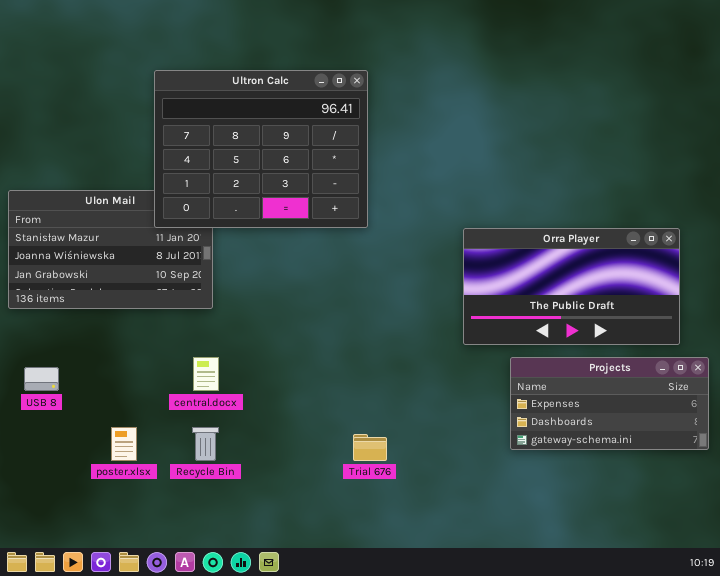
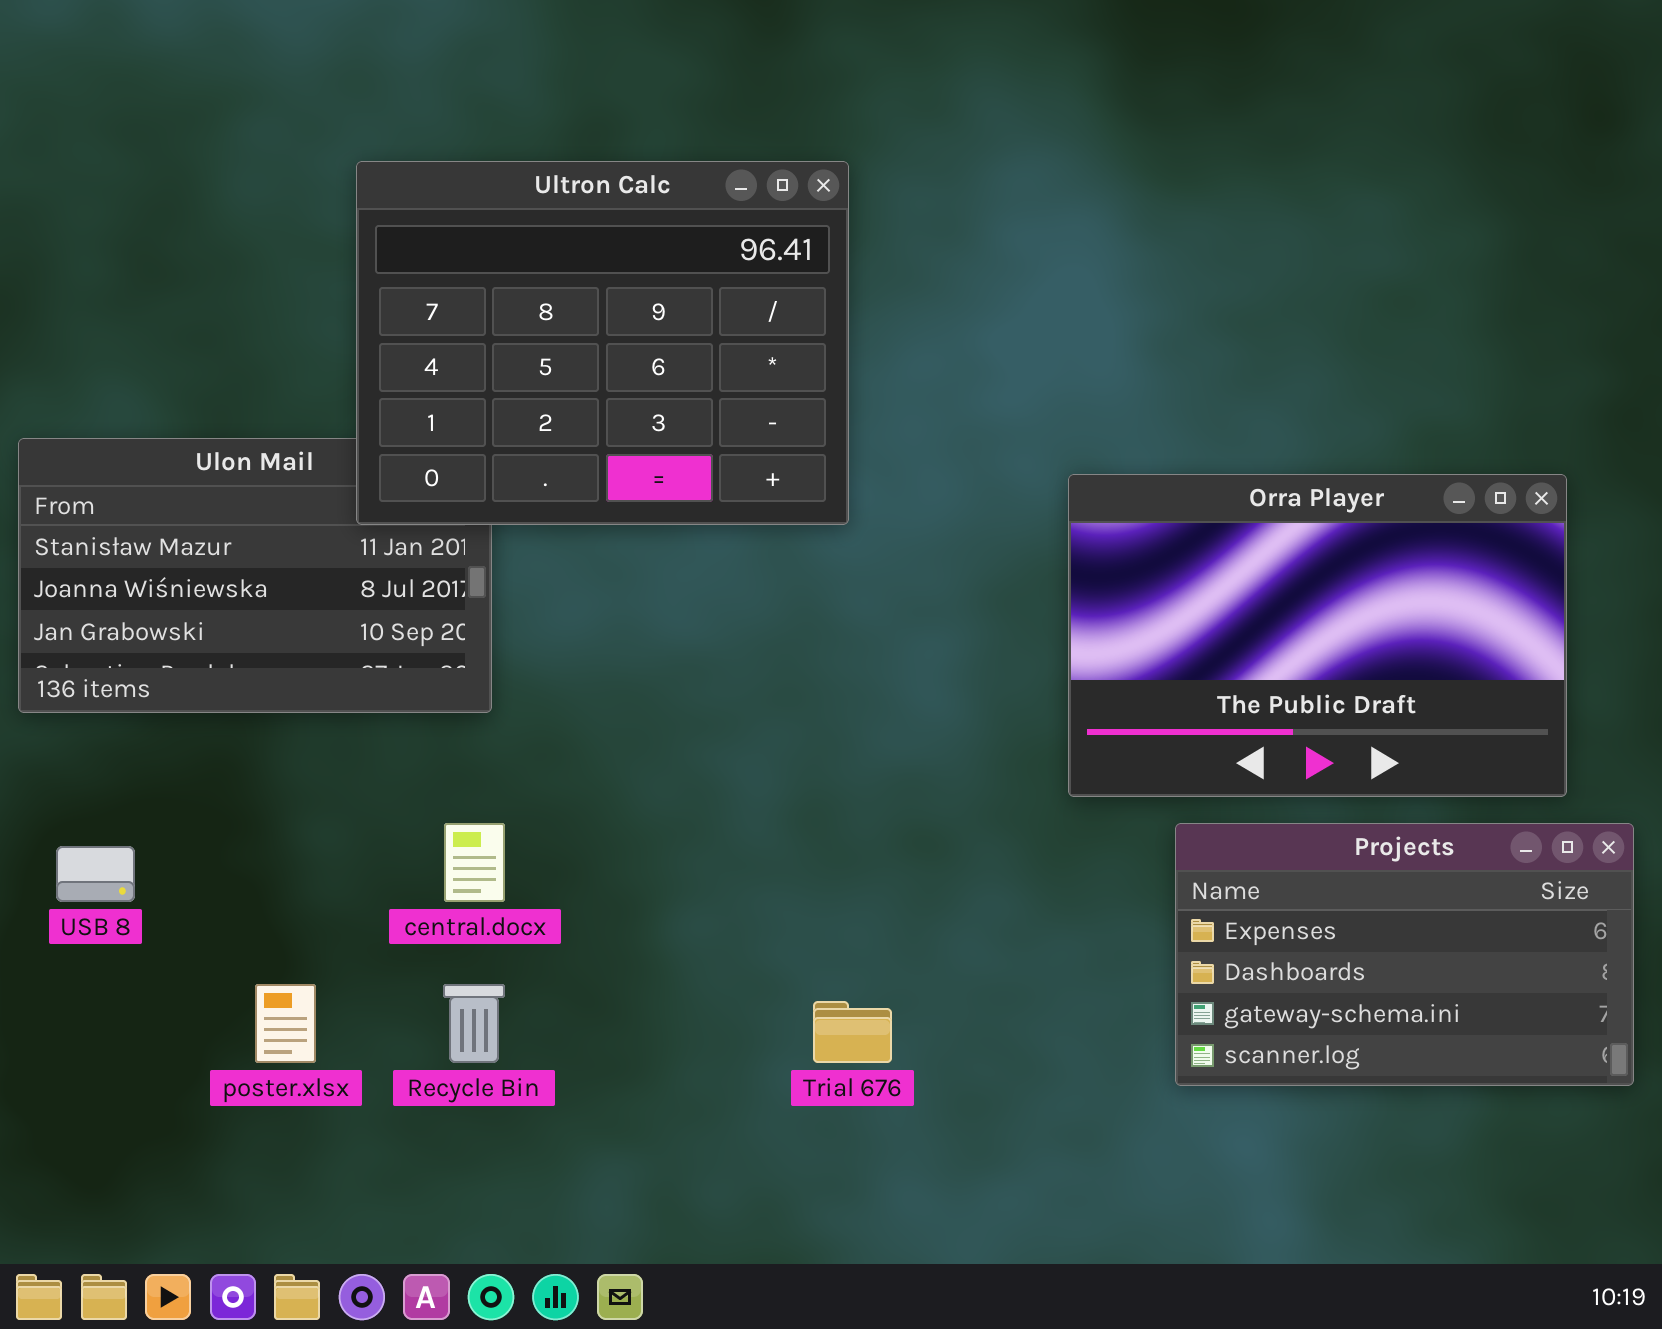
Orra Player: [463,228,680,345] -> [1068,474,1567,797], resized
Projects: [510,357,709,450] -> [1175,823,1634,1086], resized

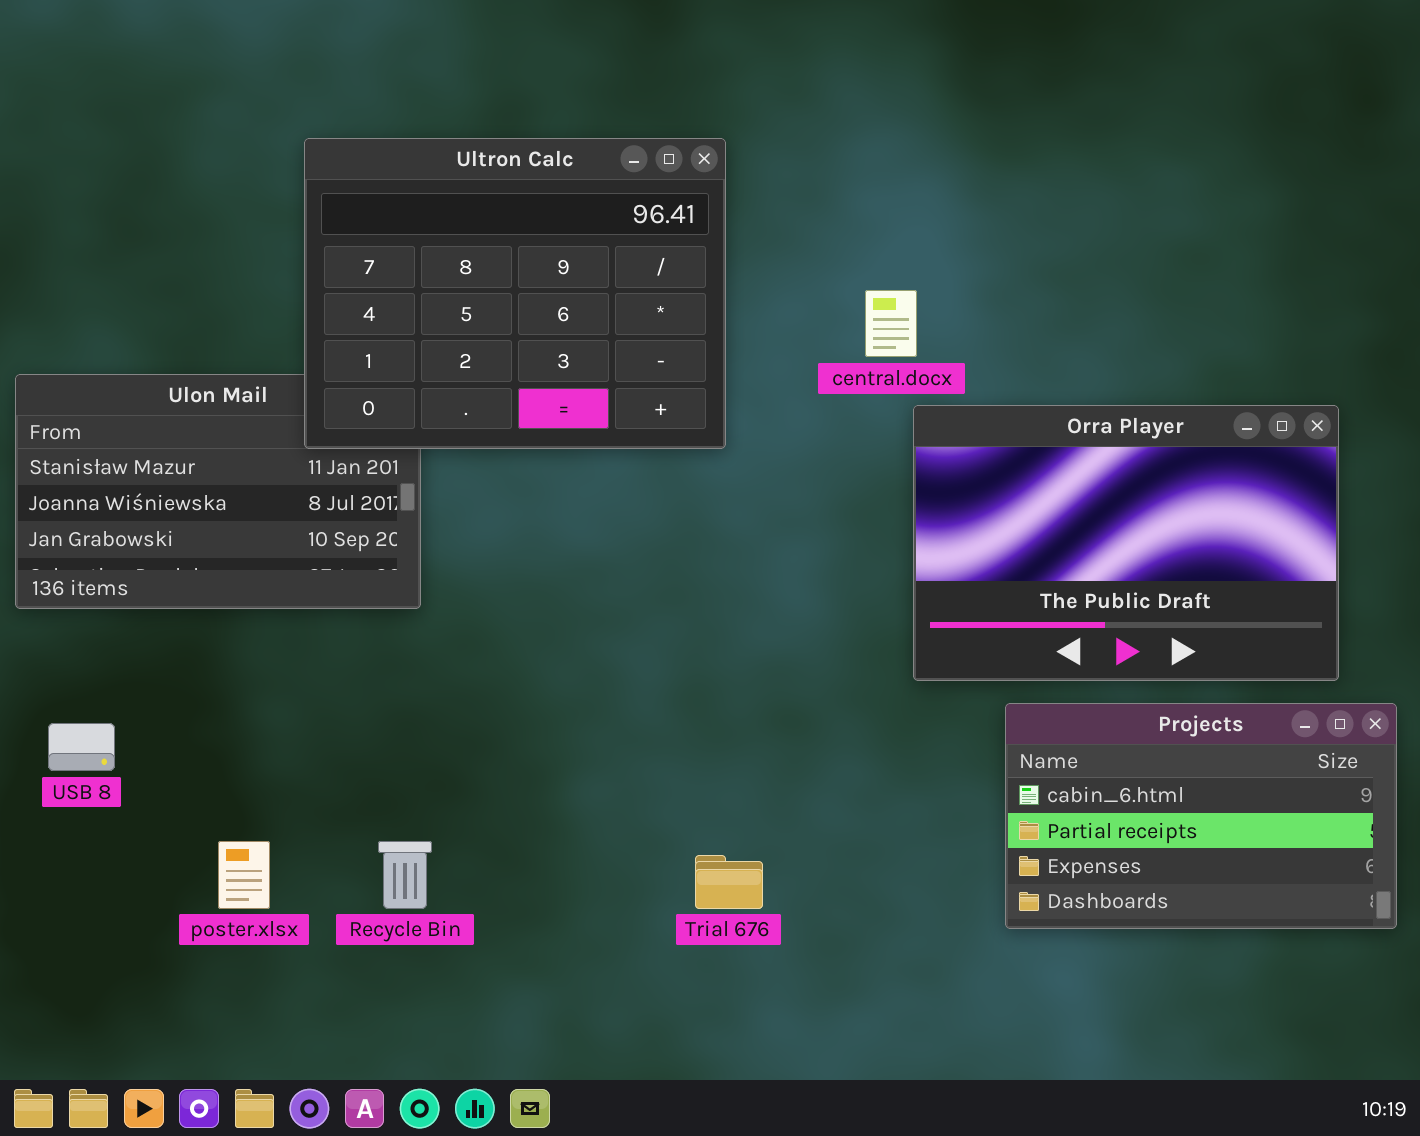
central.docx: [444,823,505,902] -> [865,290,917,357], moved
Projects: [1175,823,1634,1086] -> [1005,703,1397,929], scrolled up 2 rows

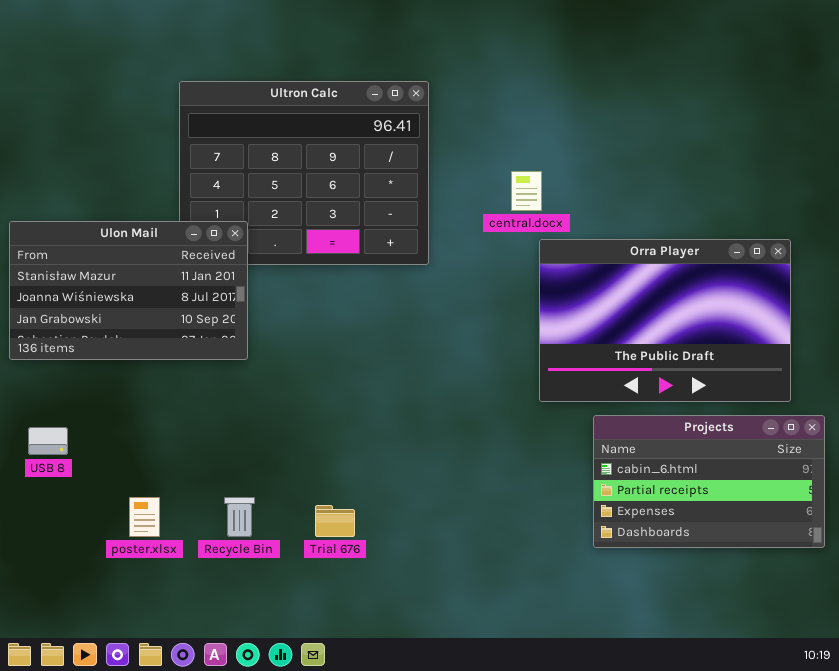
Ulon Mail: [15,374,421,609] -> [9,221,248,360], raised
Trial 676: [695,855,763,909] -> [315,505,355,537], moved

